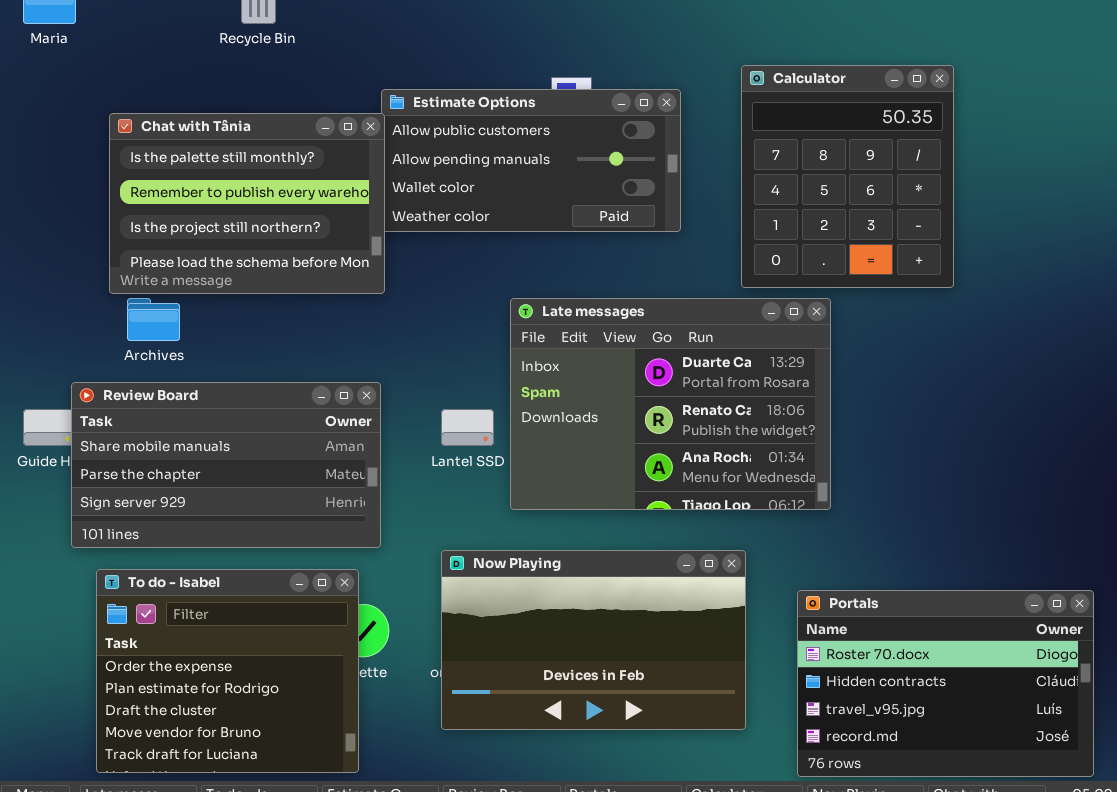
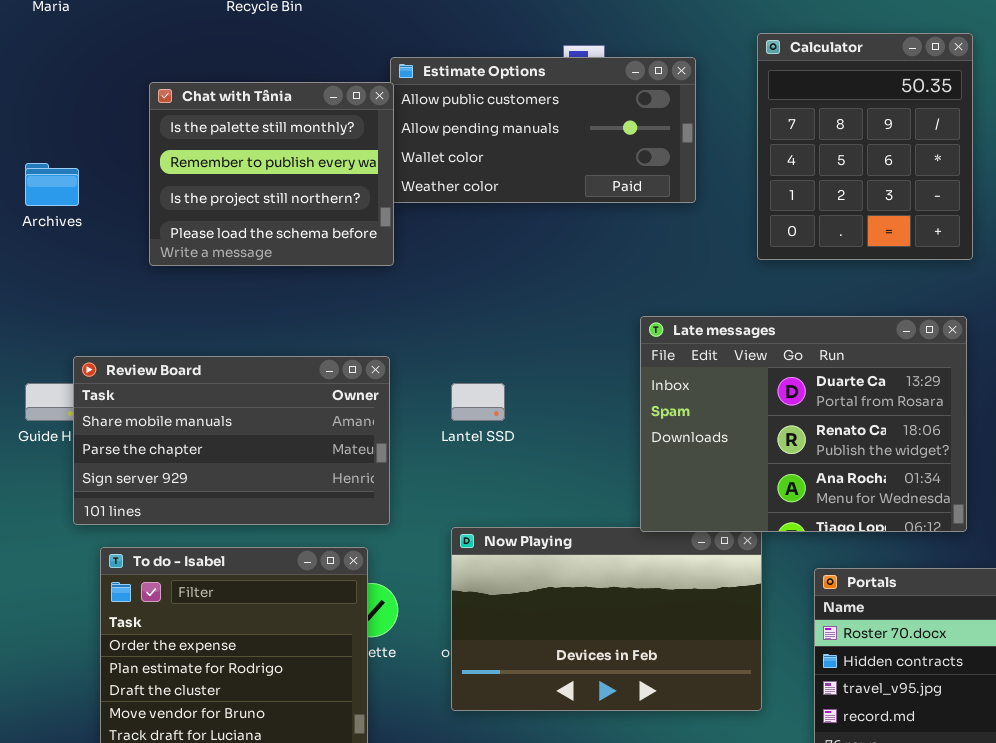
Chat with Tânia: [109,113,385,294] -> [149,82,394,266], resized
Archives: [127,298,180,341] -> [25,163,79,206], moved
Late messages: [510,298,831,510] -> [640,316,967,532], moved

